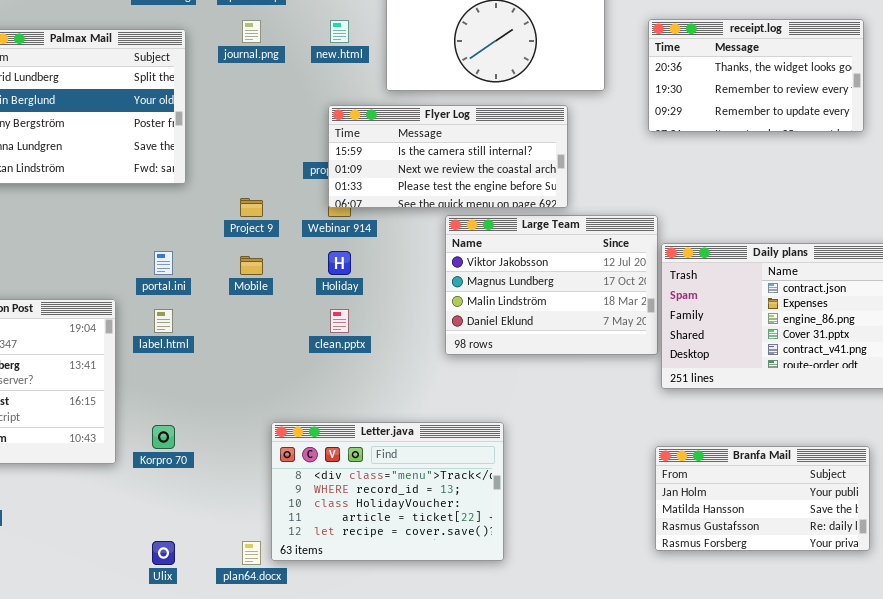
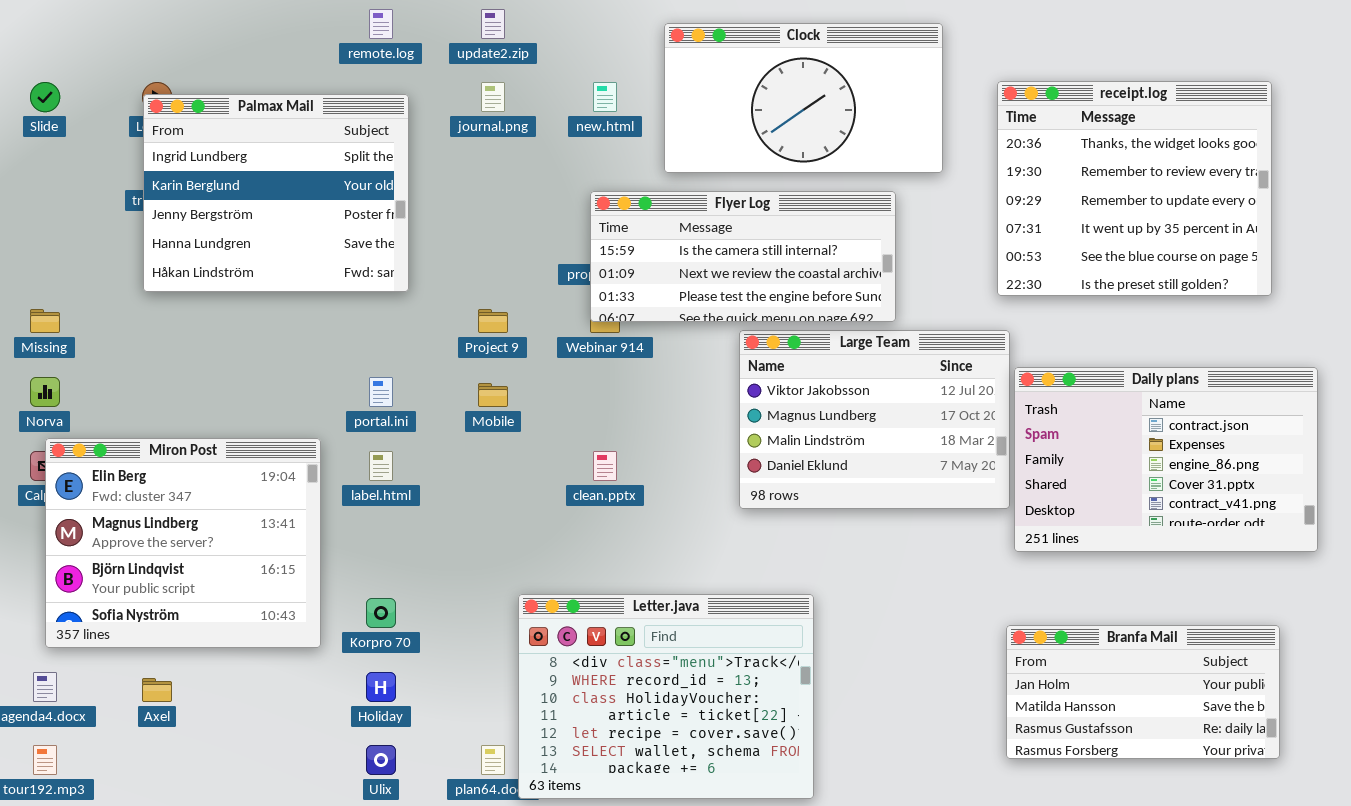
receipt.log: [648,19,864,132] -> [997,81,1272,296], resized
Holiday: [328,251,351,275] -> [366,672,396,702], moved
Letter.java: [271,422,504,561] -> [518,594,814,799], resized

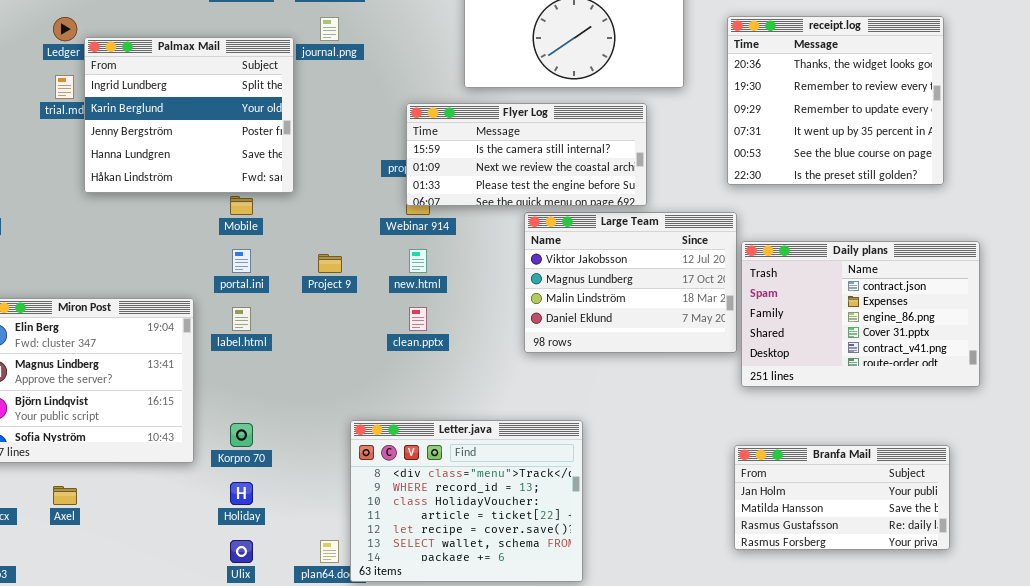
new.html: [593,82,617,112] -> [409,249,427,273], moved
Palmax Mail: [143,94,409,292] -> [84,37,294,193], moved
Project 9: [478,309,508,333] -> [318,254,342,273], moved
Mobile: [478,383,508,407] -> [230,196,253,215], moved

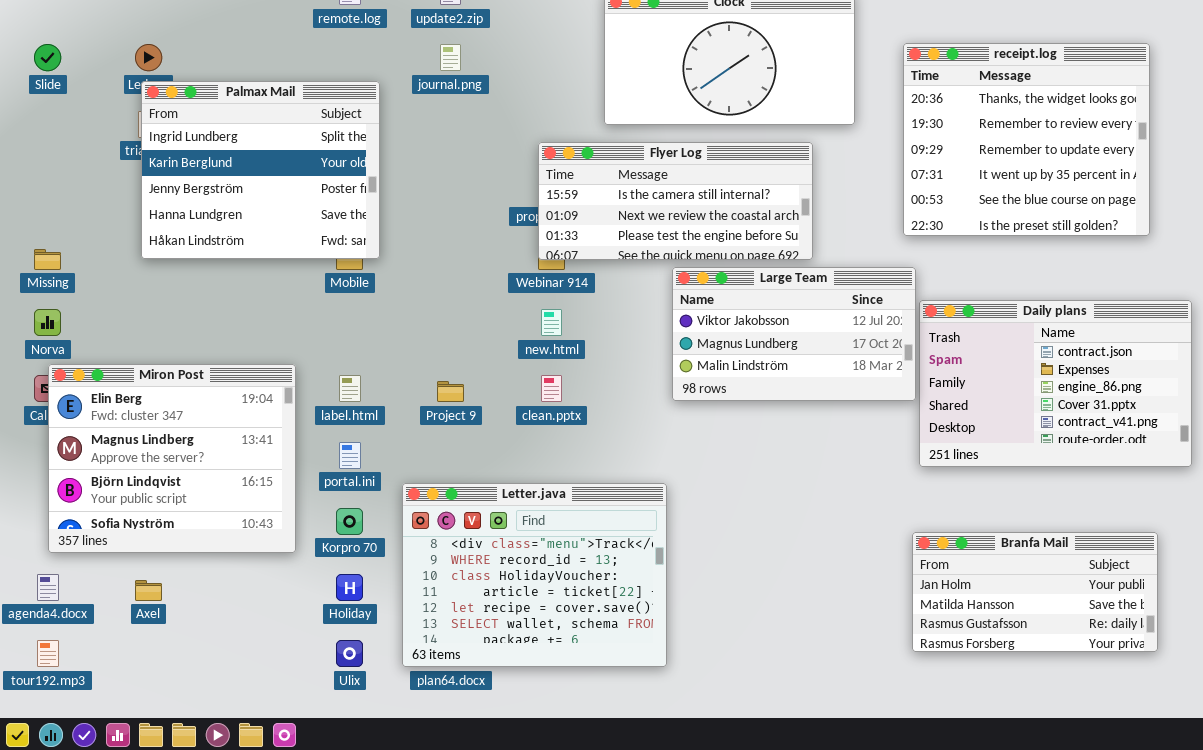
Palmax Mail: [84,37,294,193] -> [141,81,380,259], moved
Large Team: [524,212,737,353] -> [672,267,916,401], resized
portal.ini: [232,249,251,273] -> [339,442,361,469], moved
Project 9: [318,254,342,273] -> [437,381,464,402], moved
Letter.java: [350,420,583,582] -> [402,483,667,667], moved

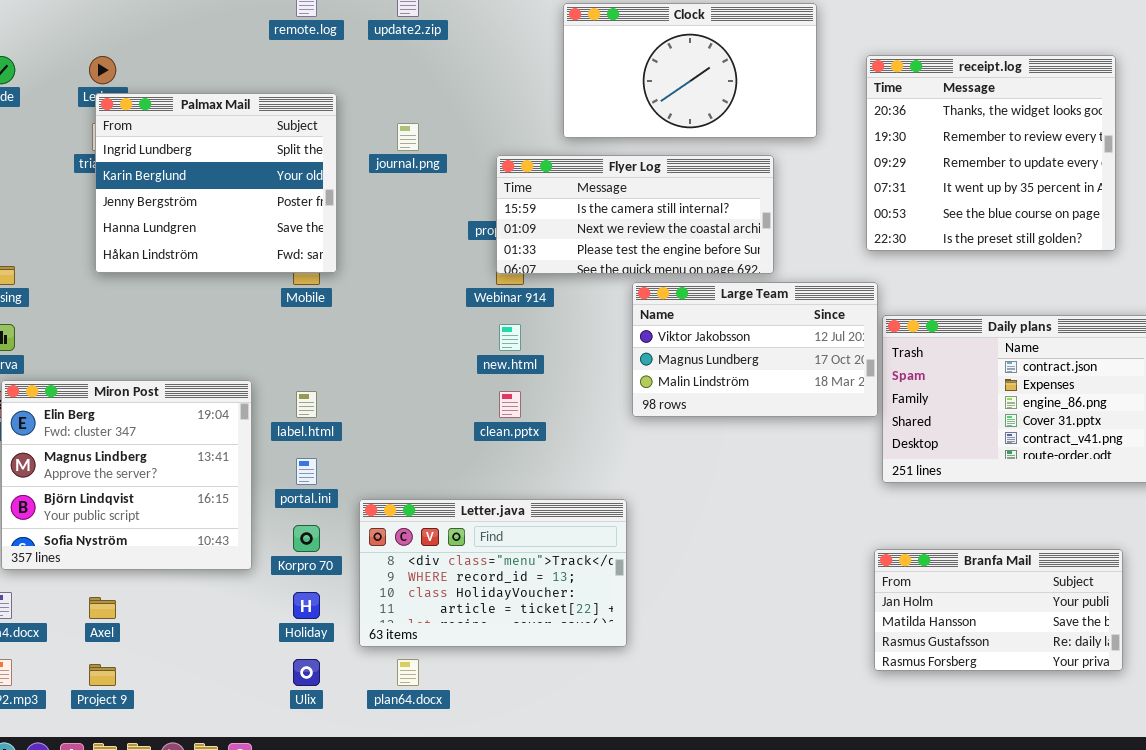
journal.png: [440,44,461,71] -> [397,123,419,151], moved
Project 9: [437,381,464,402] -> [89,664,116,686], moved
Letter.java: [402,483,667,667] -> [359,499,627,647], resized

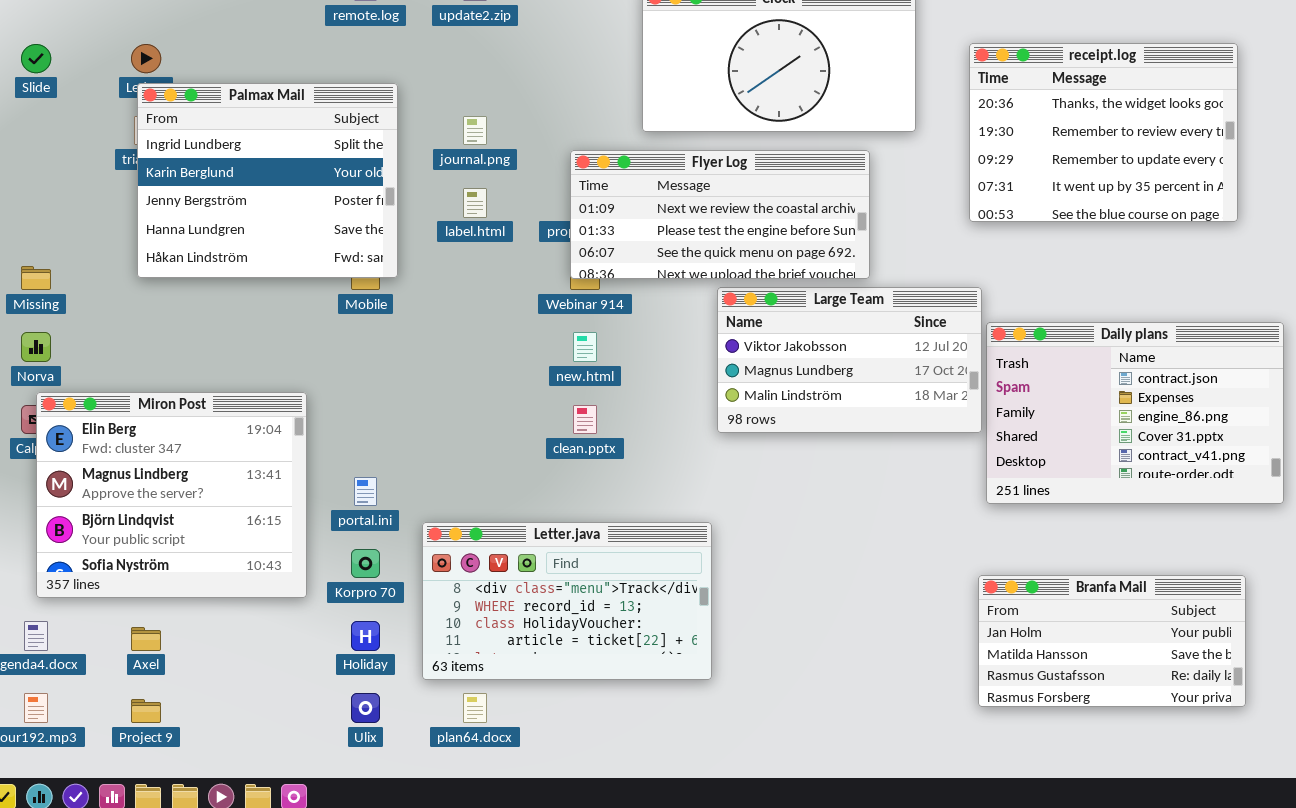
receipt.log: [866,55,1116,251] -> [969,43,1238,222], resized
Flyer Log: [496,155,774,274] -> [570,150,870,279], scrolled down 1 row
label.html: [296,391,317,418] -> [463,188,487,218], moved

